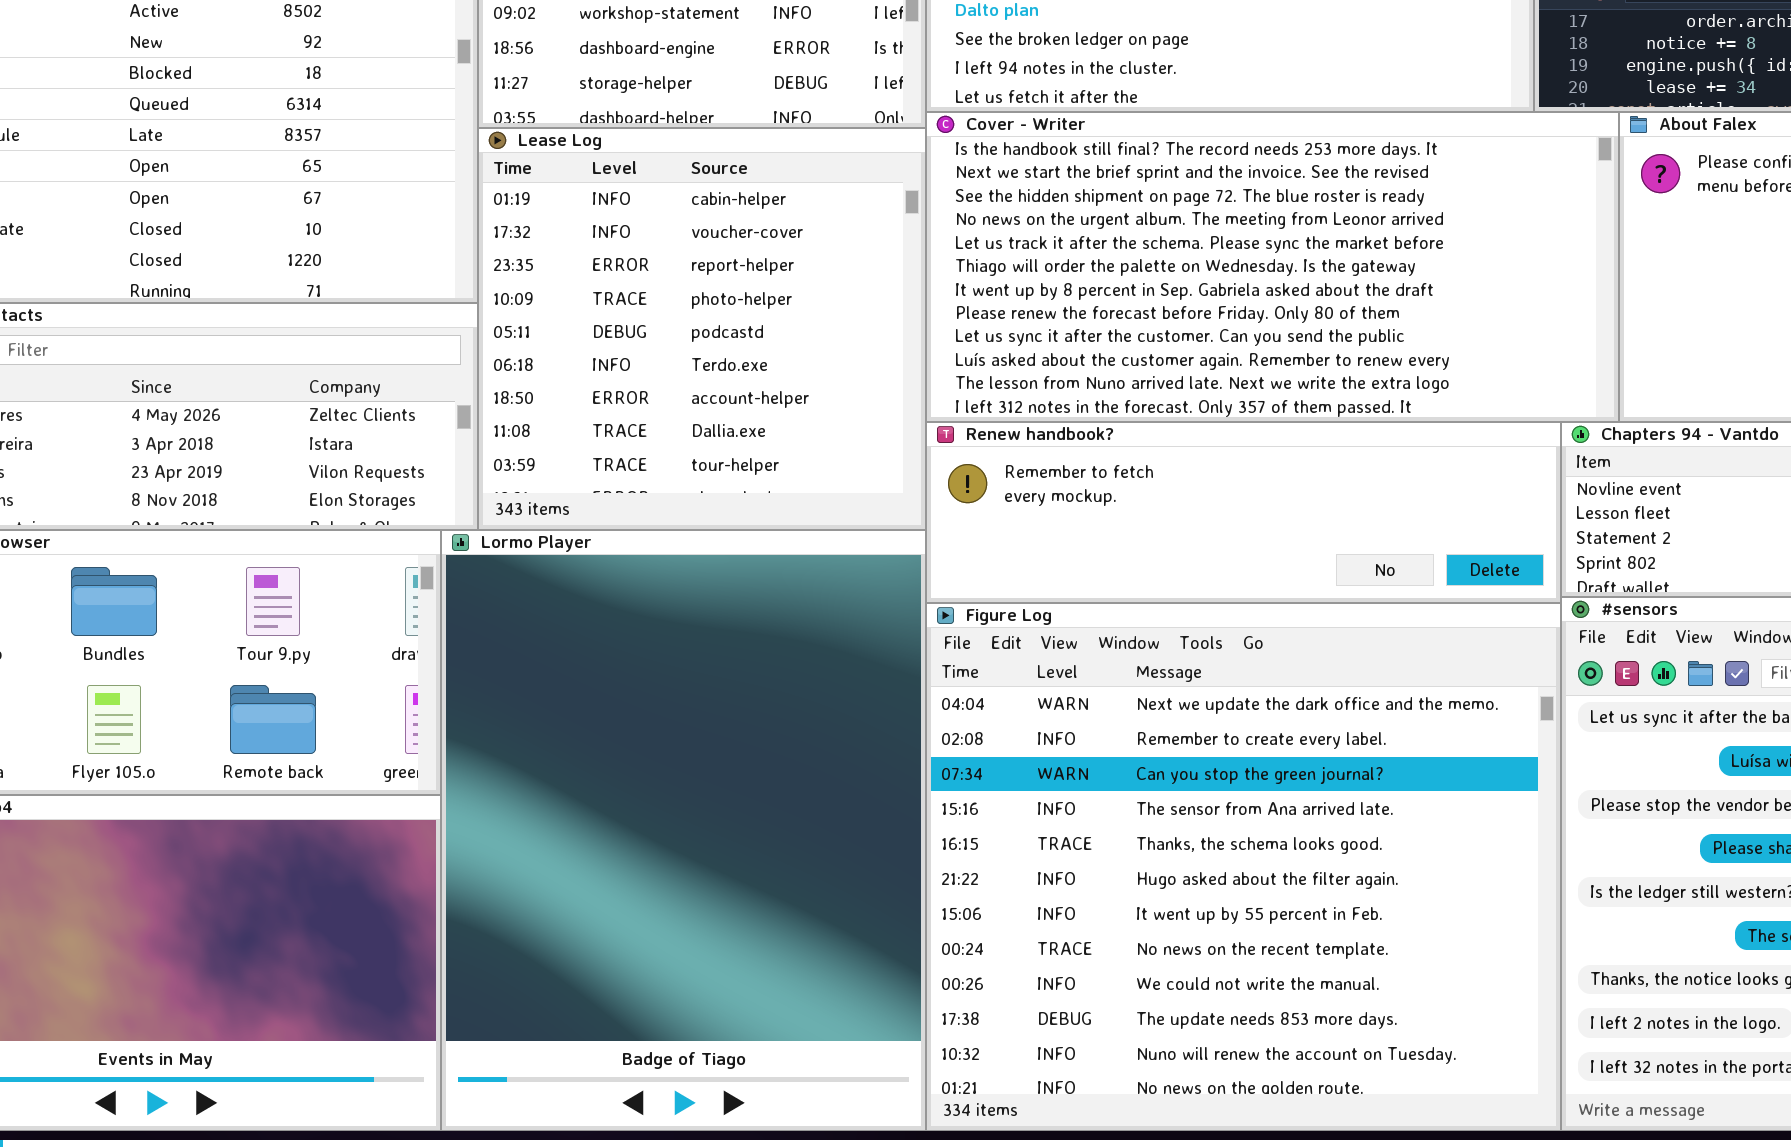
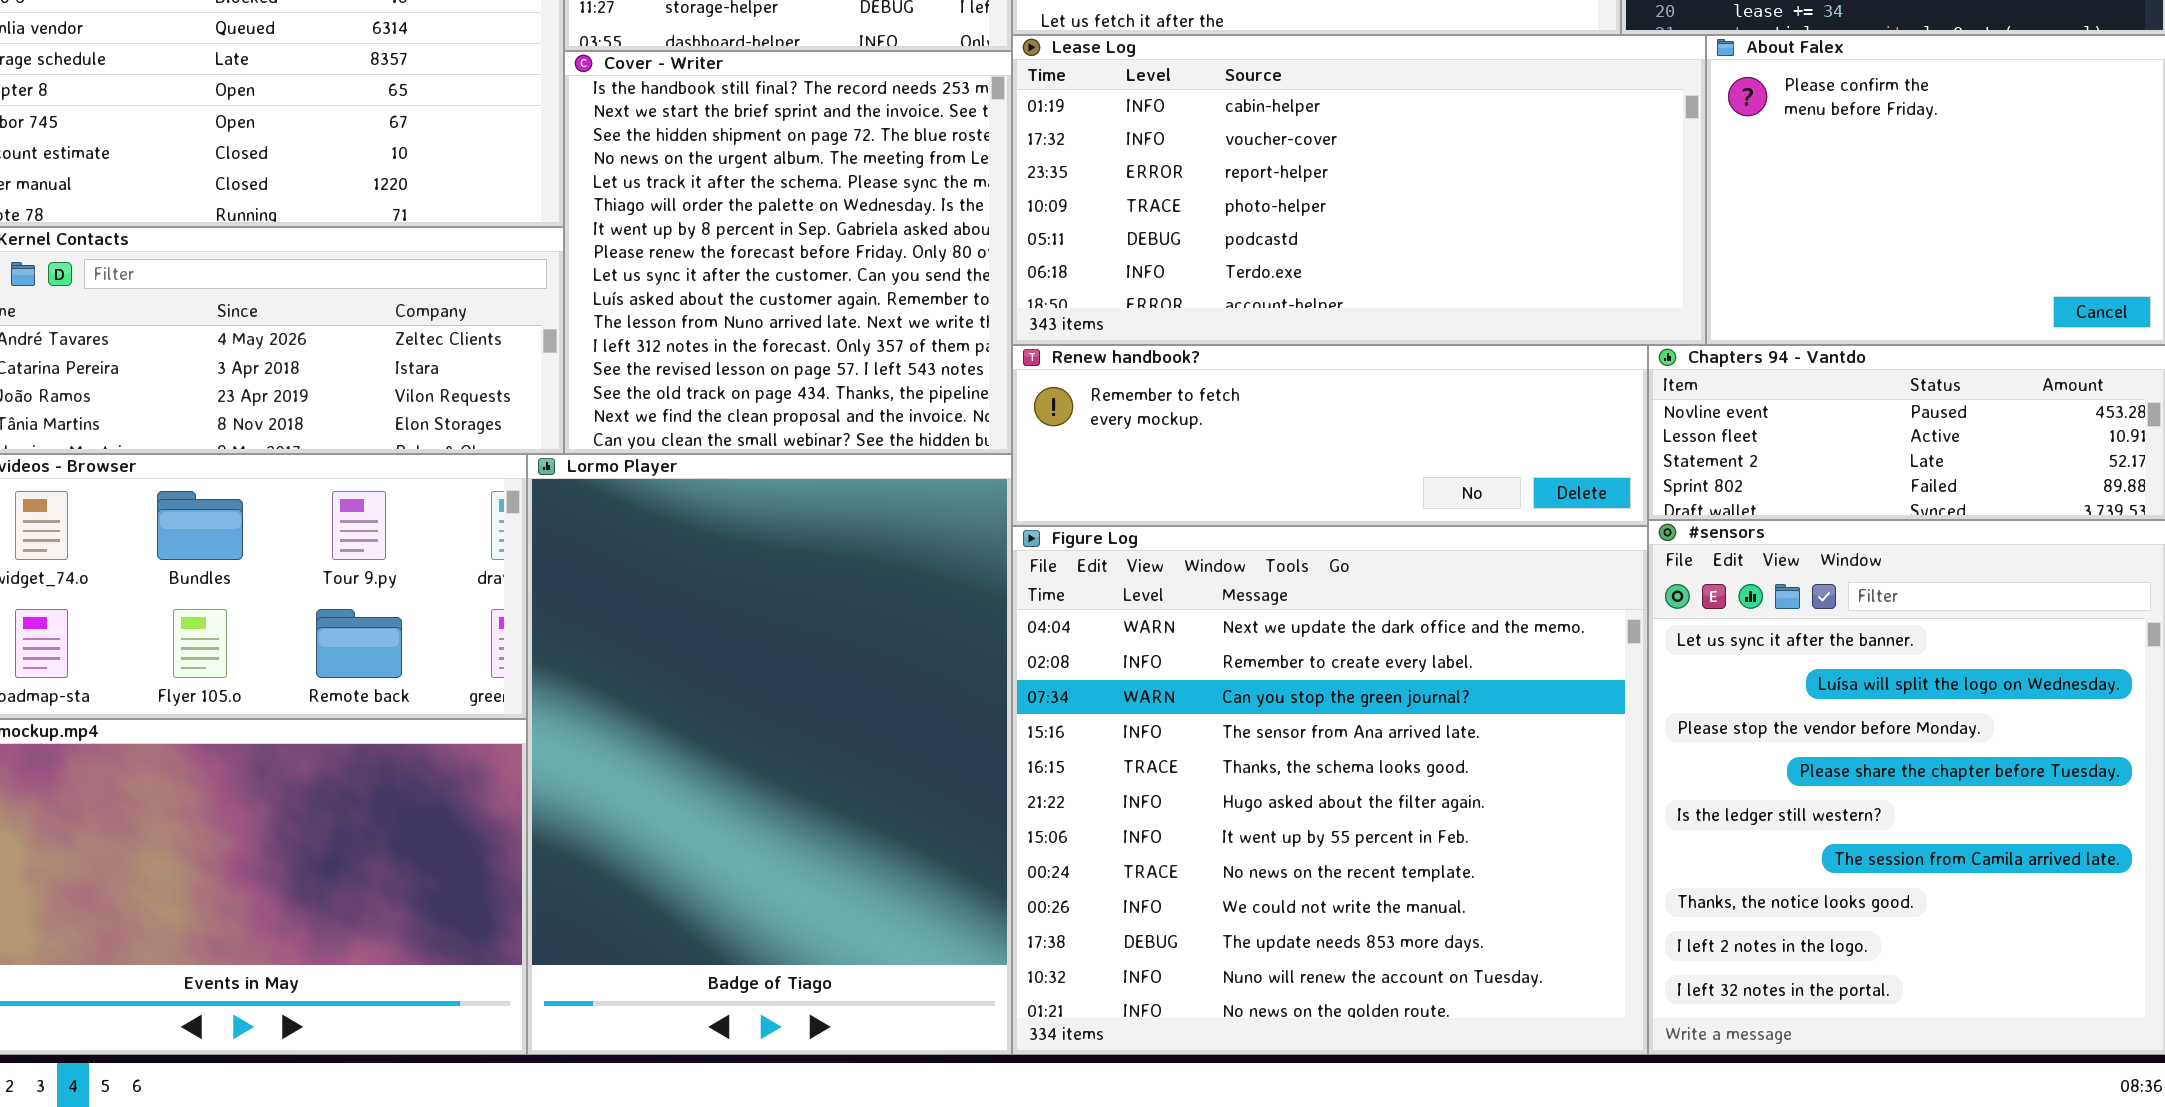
Cover - Writer: [926,112,1619,422] -> [564,51,1012,454], moved, resized
Lease Log: [478,128,926,530] -> [1012,35,1706,345], moved, resized

